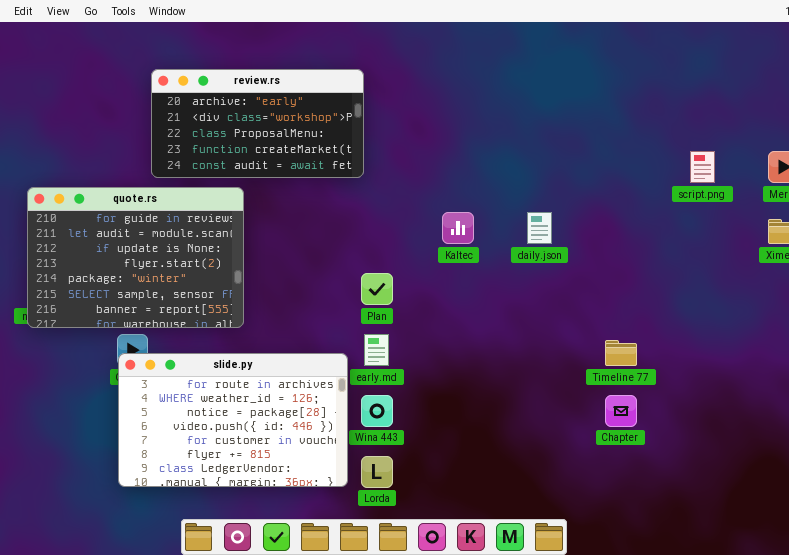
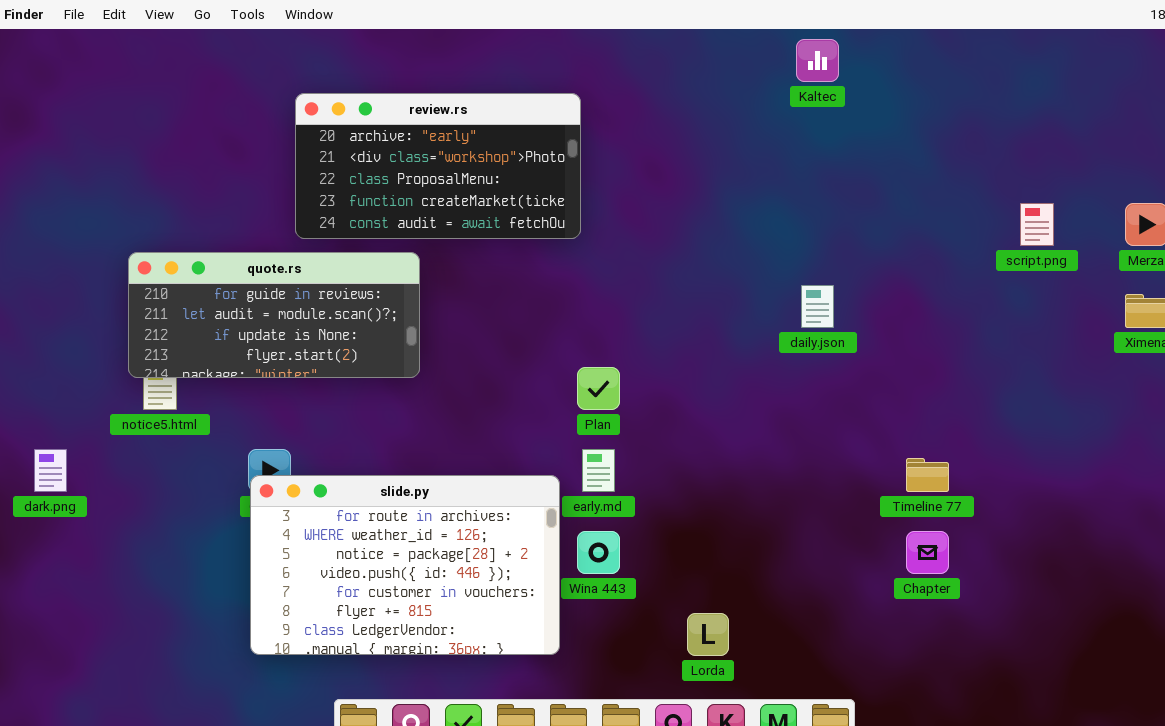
quote.rs: [27,187,244,328] -> [128,252,420,378], resized
Kaltec: [442,212,474,244] -> [796,39,839,82], moved
Lorda: [361,456,393,488] -> [687,613,729,656], moved

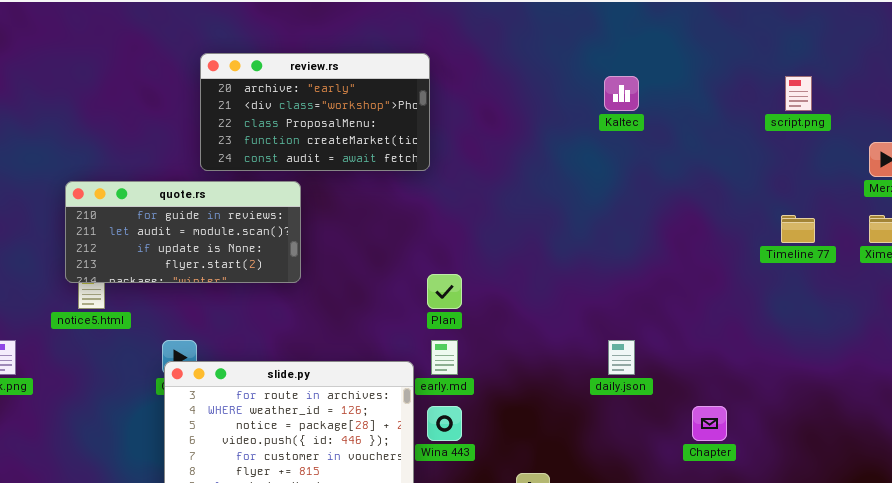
Kaltec: [796,39,839,82] -> [604,76,639,111], moved
script.png: [1020,203,1054,246] -> [785,76,812,111], moved
daily.json: [801,285,834,328] -> [608,340,635,375], moved
Timeline 77: [906,458,949,492] -> [781,215,815,243], moved

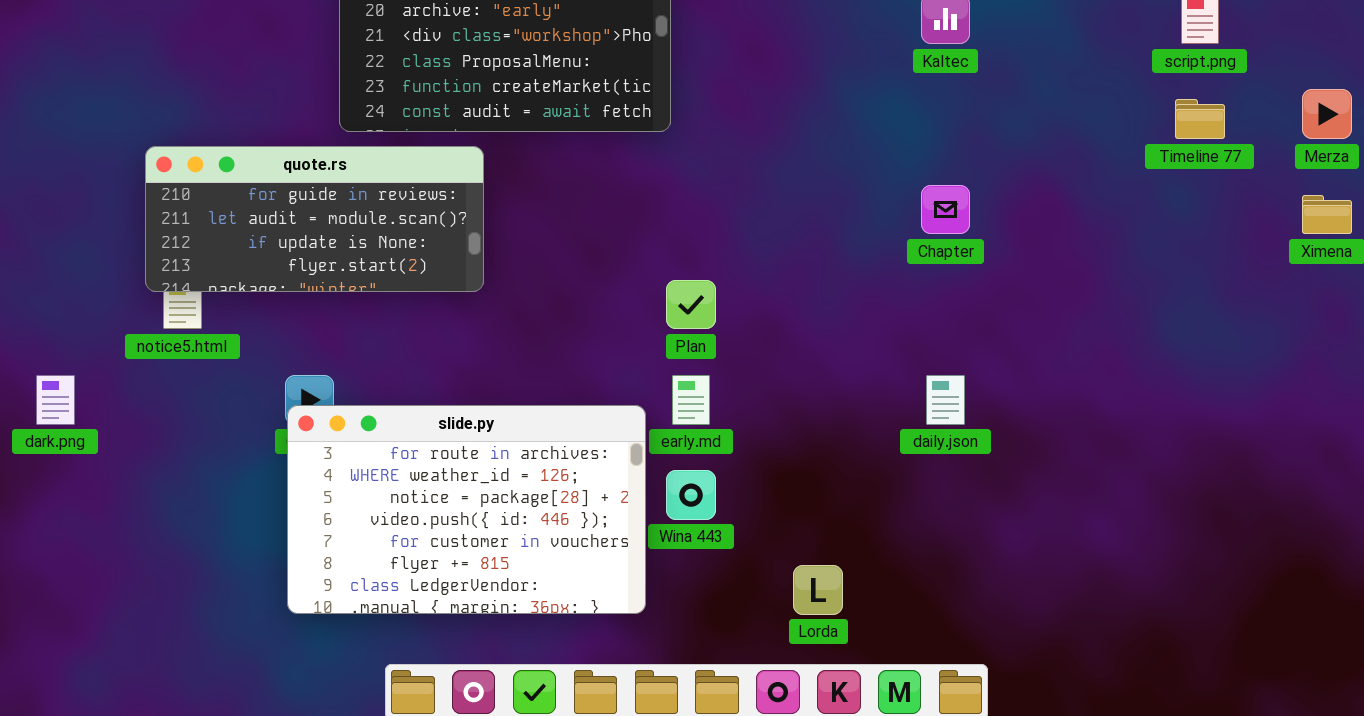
Timeline 77: [781,215,815,243] -> [1175,99,1225,139], moved
Chapter: [692,406,727,441] -> [921,185,970,234], moved

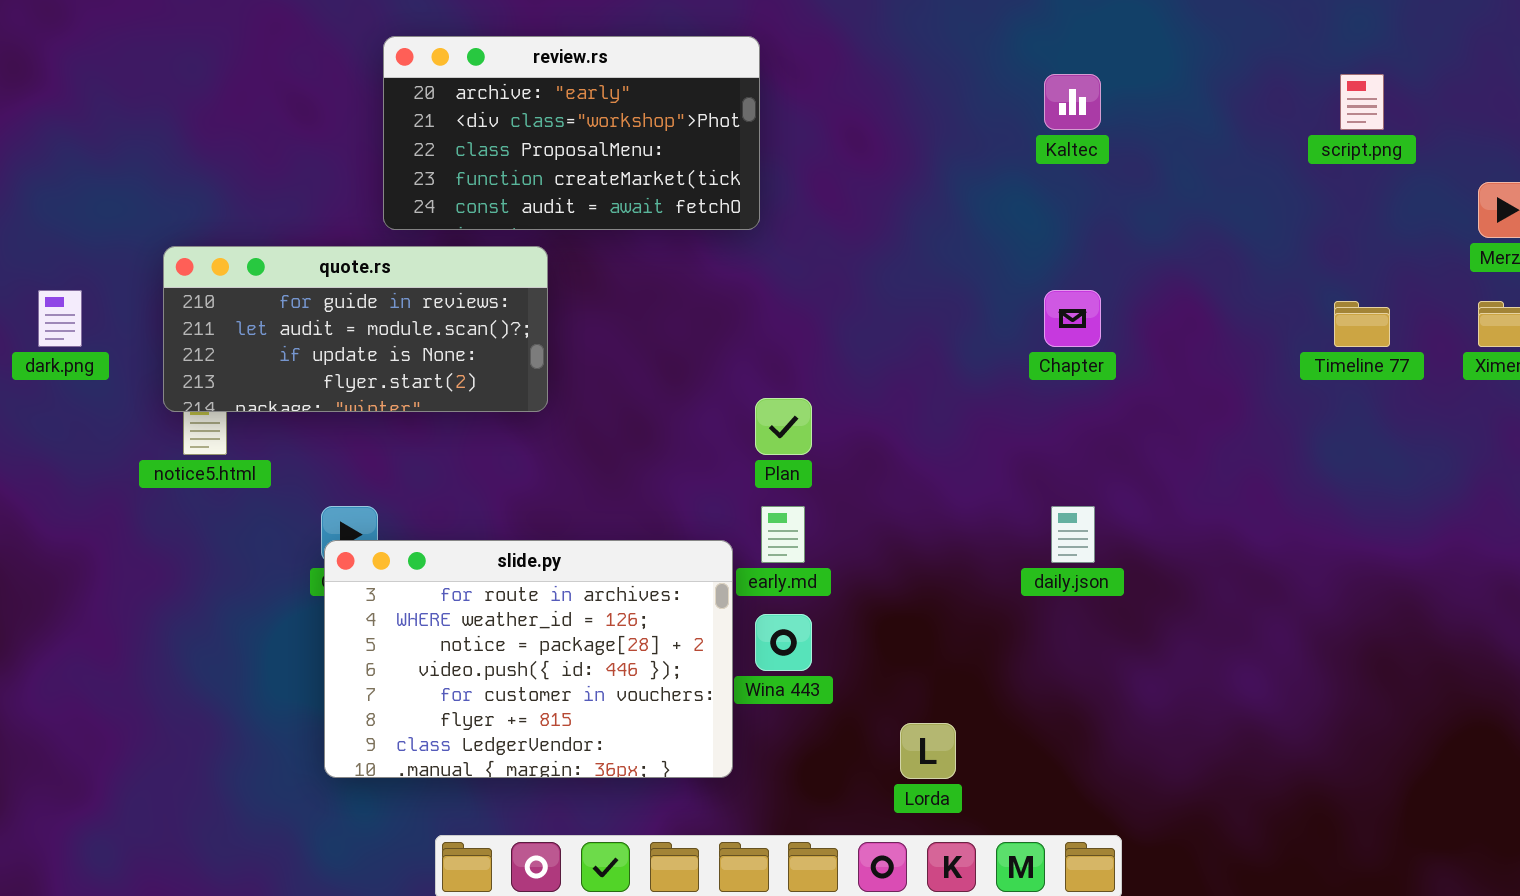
Timeline 77: [1175,99,1225,139] -> [1334,301,1390,347], moved
dark.png: [36,375,75,425] -> [38,290,82,347], moved

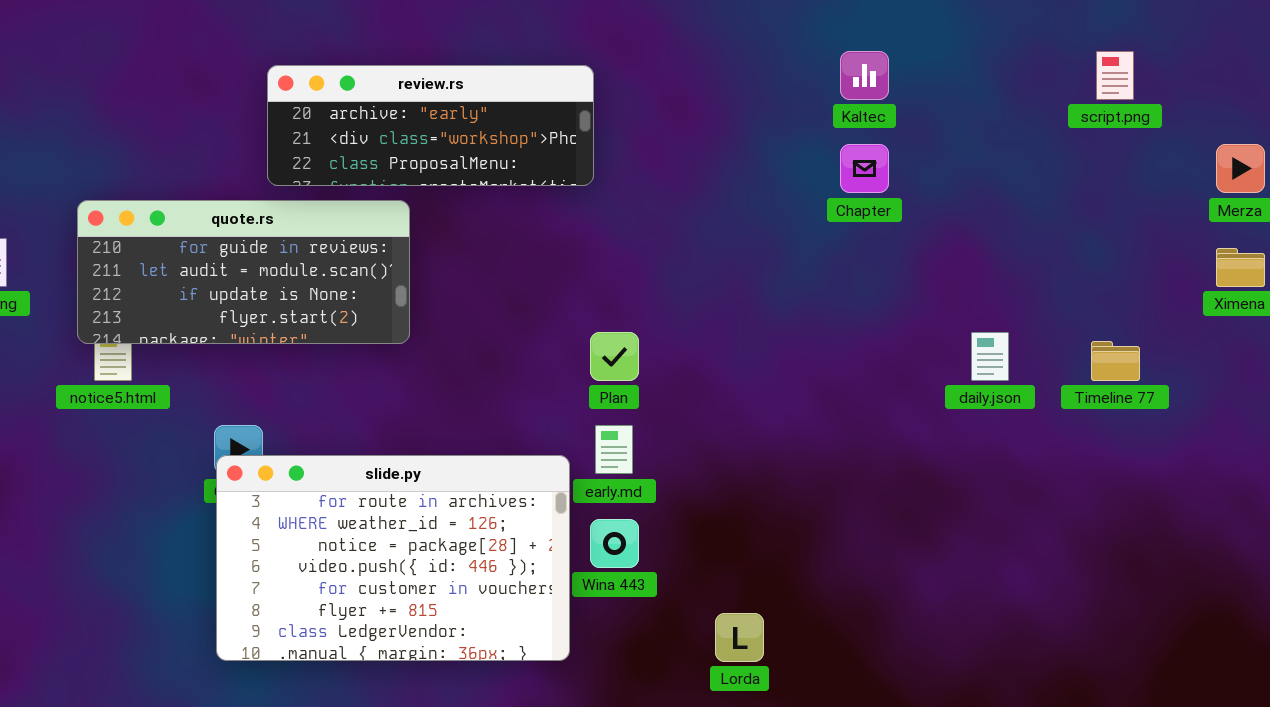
review.rs: [383,36,760,230] -> [267,65,594,186], resized
Chapter: [1044,290,1101,347] -> [840,144,889,193], moved
Timeline 77: [1334,301,1390,347] -> [1091,341,1140,381], moved
daily.json: [1051,506,1095,563] -> [971,332,1009,381], moved

